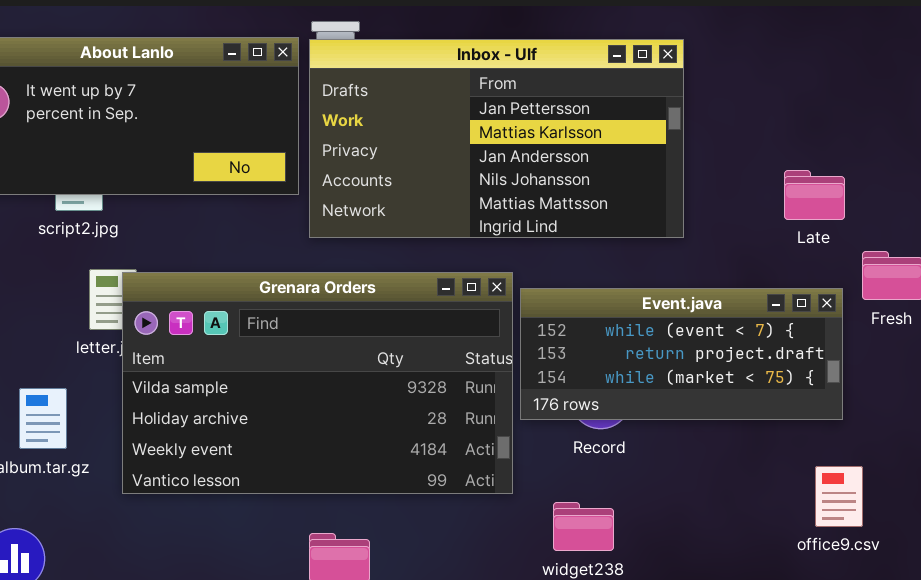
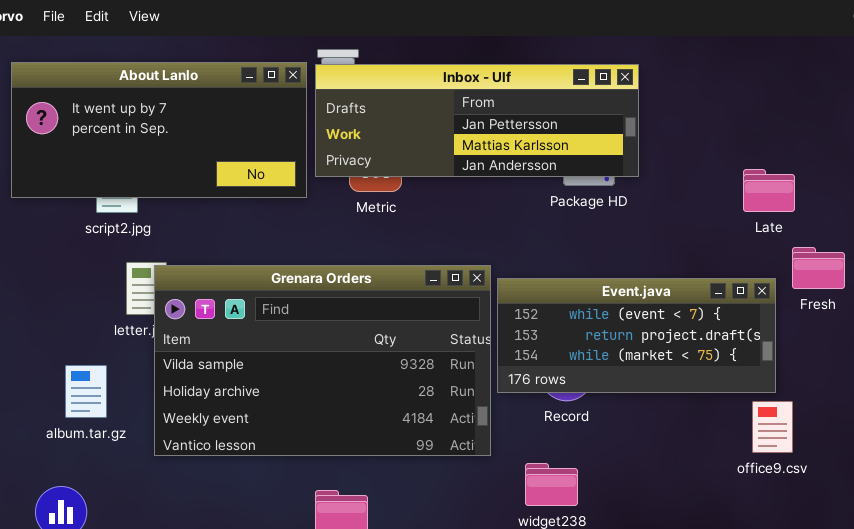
Inbox - Ulf: [309,39,684,238] -> [315,64,639,177], resized
Late: [784,170,845,220] -> [743,169,795,212], moved
office9.csv: [815,466,863,527] -> [752,401,793,453], moved

